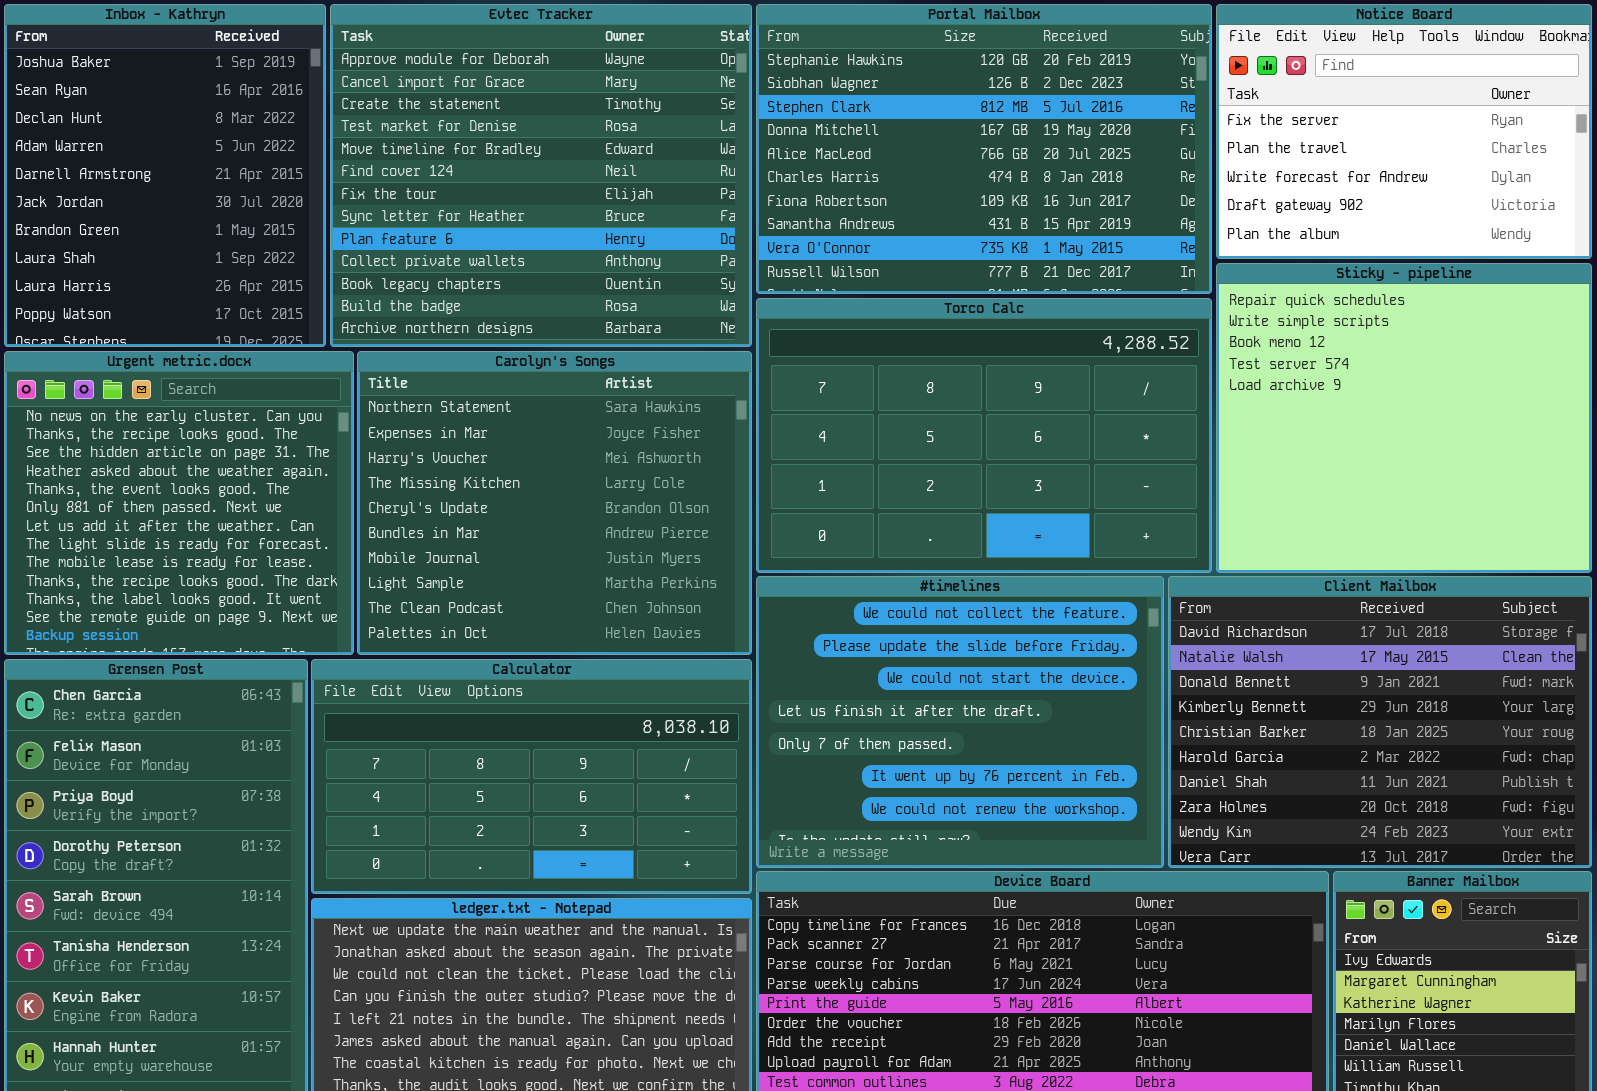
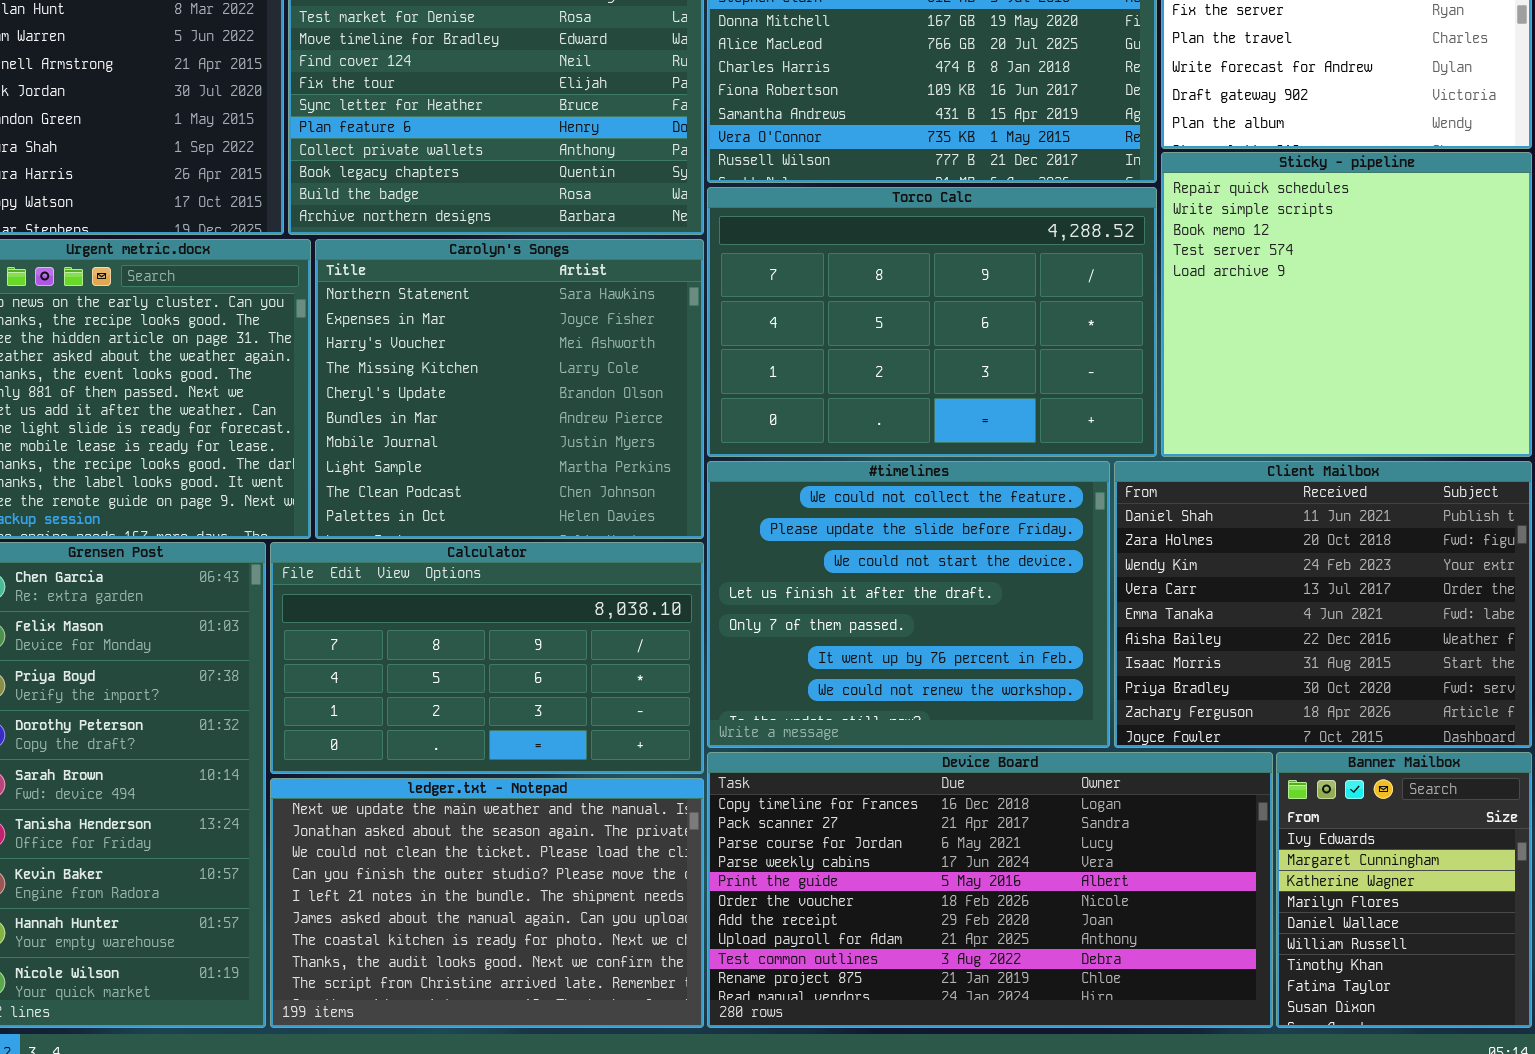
Client Mailbox: [1168,576,1592,868] -> [1114,461,1532,748], scrolled down 6 rows

